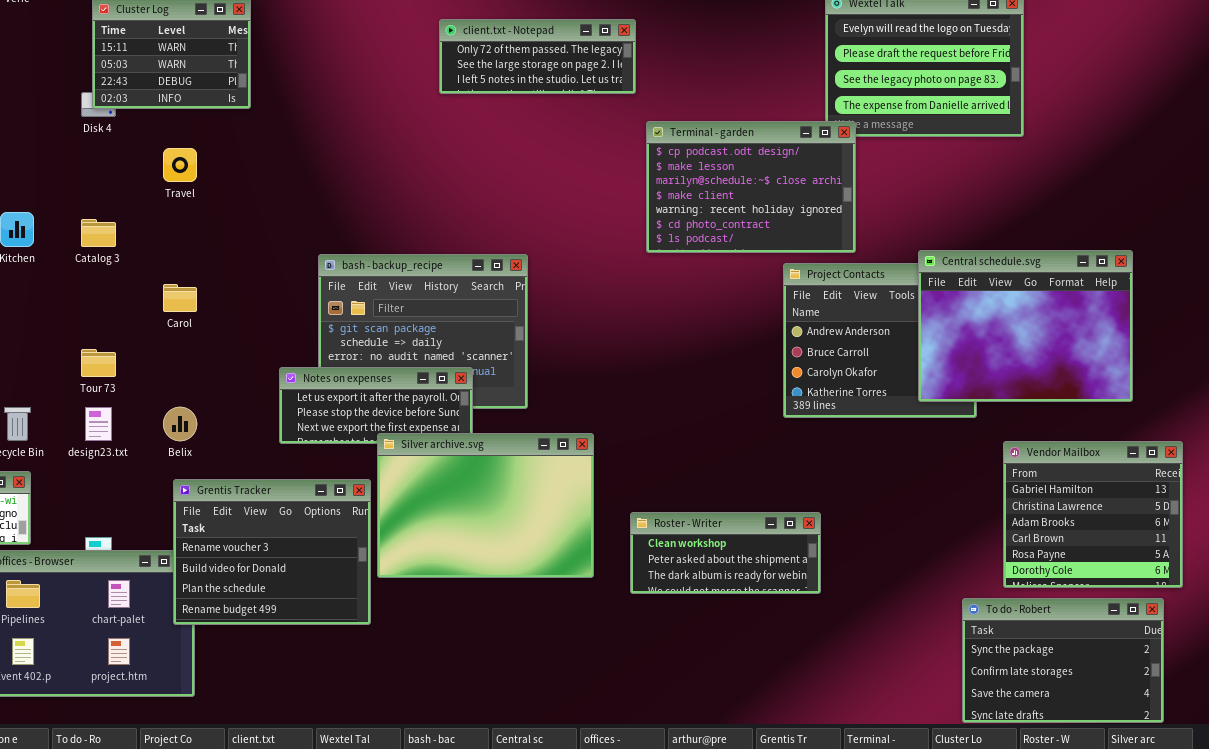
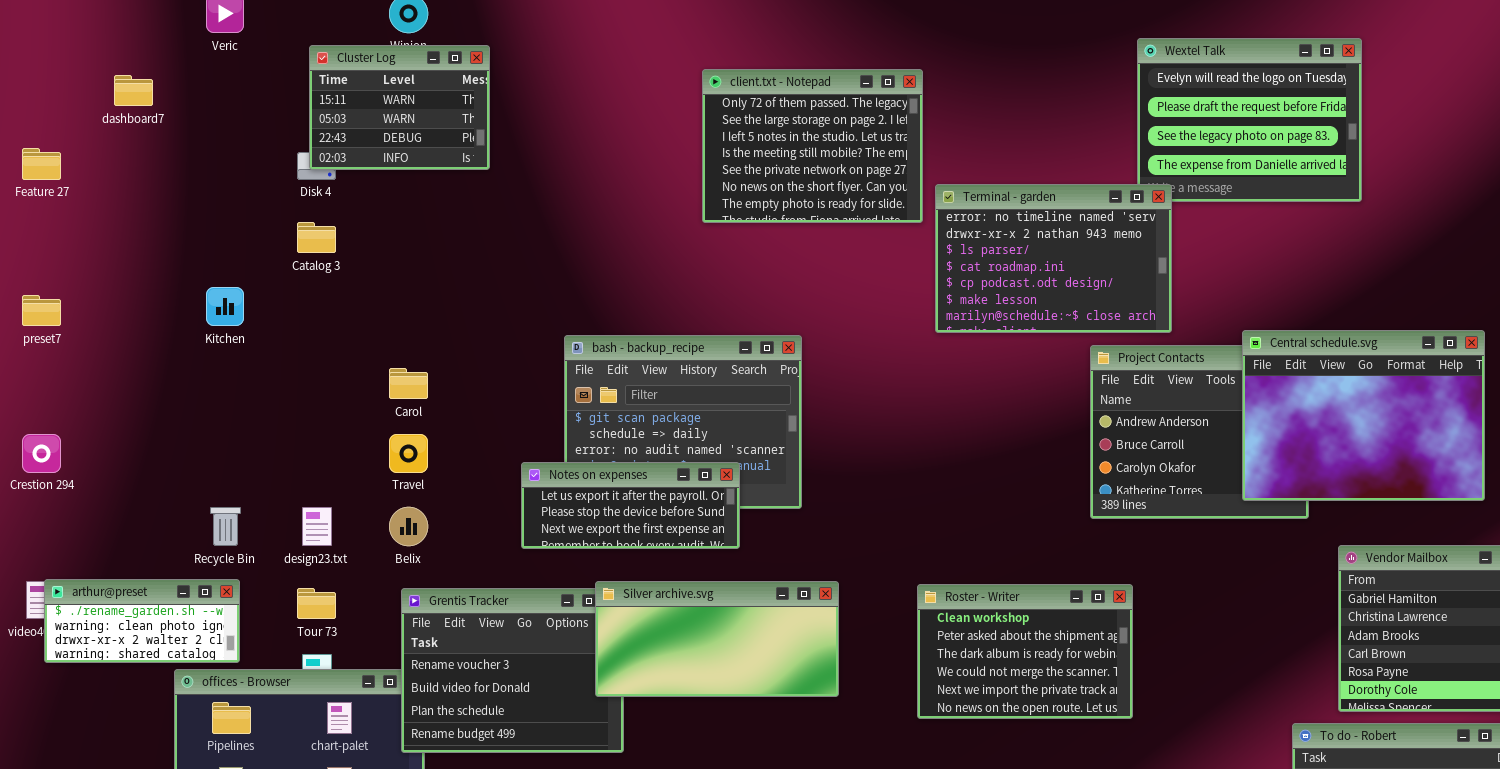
client.txt - Notepad: [439,19,636,94] -> [702,69,923,223], resized
Terminal - garden: [646,121,856,253] -> [935,184,1172,333], scrolled up 4 rows
Travel: [163,148,197,182] -> [389,434,428,473], moved
Catalog 3: [81,219,116,247] -> [297,222,336,253], moved
Tour 73: [81,349,116,377] -> [297,588,336,619], moved
Silver archive.svg: [377,433,594,578] -> [595,581,839,697], moved, resized
Roster - Writer: [630,512,821,594] -> [917,584,1133,719], resized

